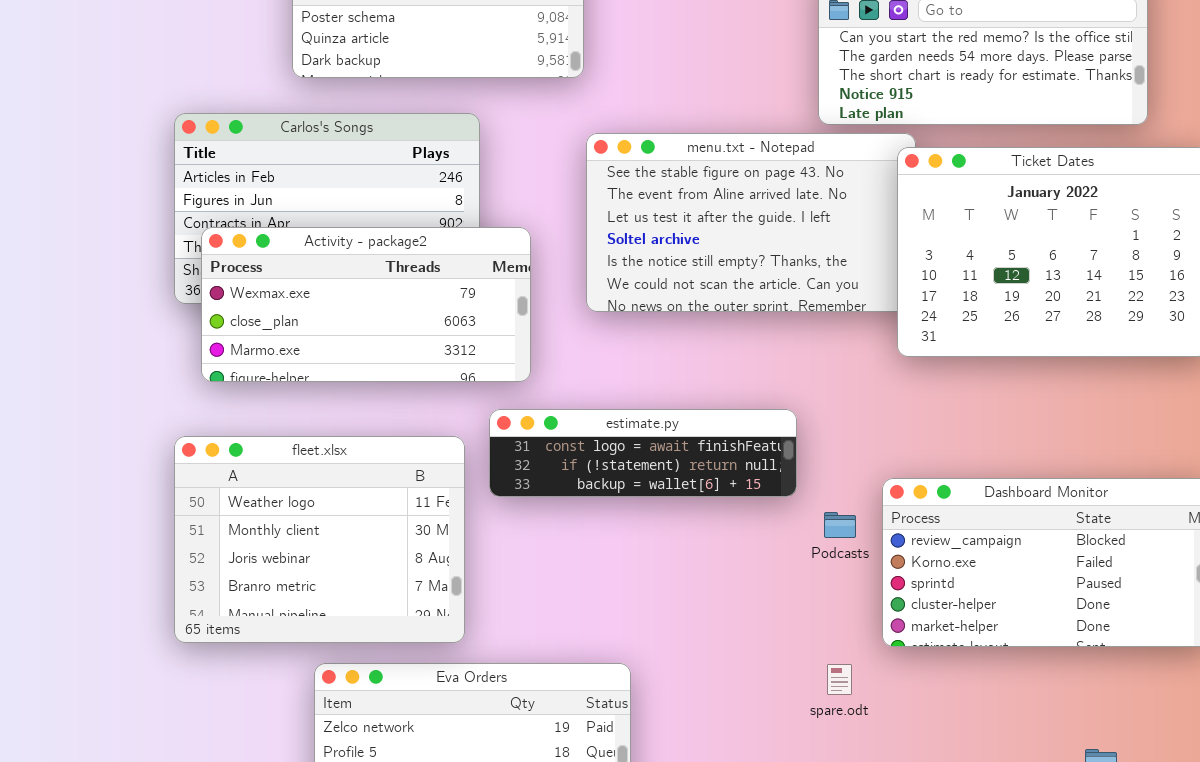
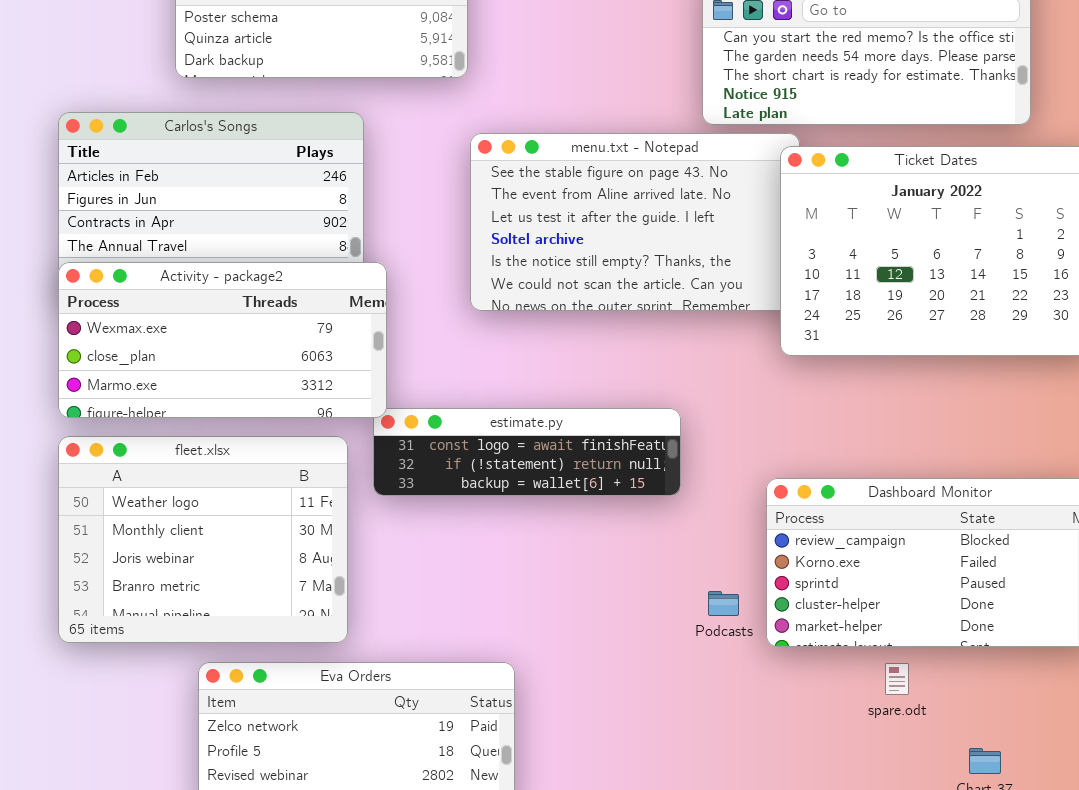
Activity - package2: [201,227,531,382] -> [58,262,387,418], moved
Podcasts: [824,512,856,538] -> [708,591,739,616], moved
spare.odt: [827,664,852,695] -> [885,663,909,695], moved

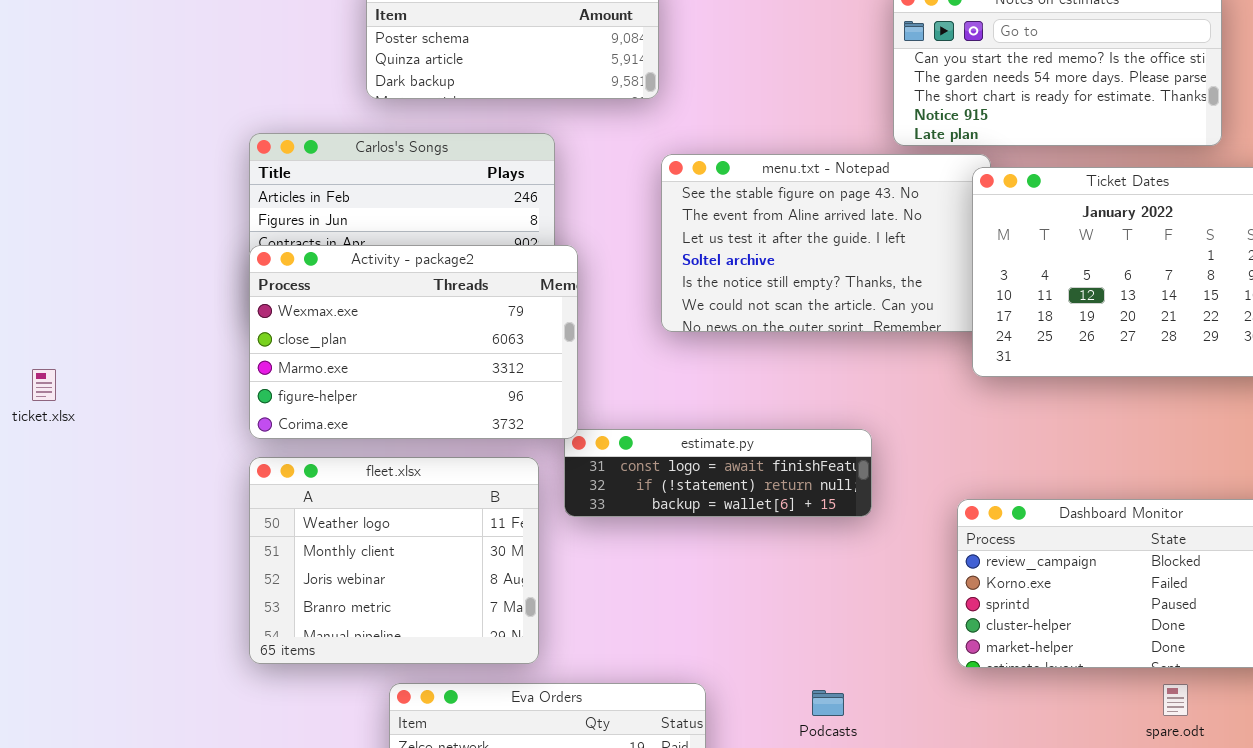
Activity - package2: [58,262,387,418] -> [249,245,578,439], resized
Podcasts: [708,591,739,616] -> [812,690,844,716], moved
spare.odt: [885,663,909,695] -> [1163,684,1188,716], moved

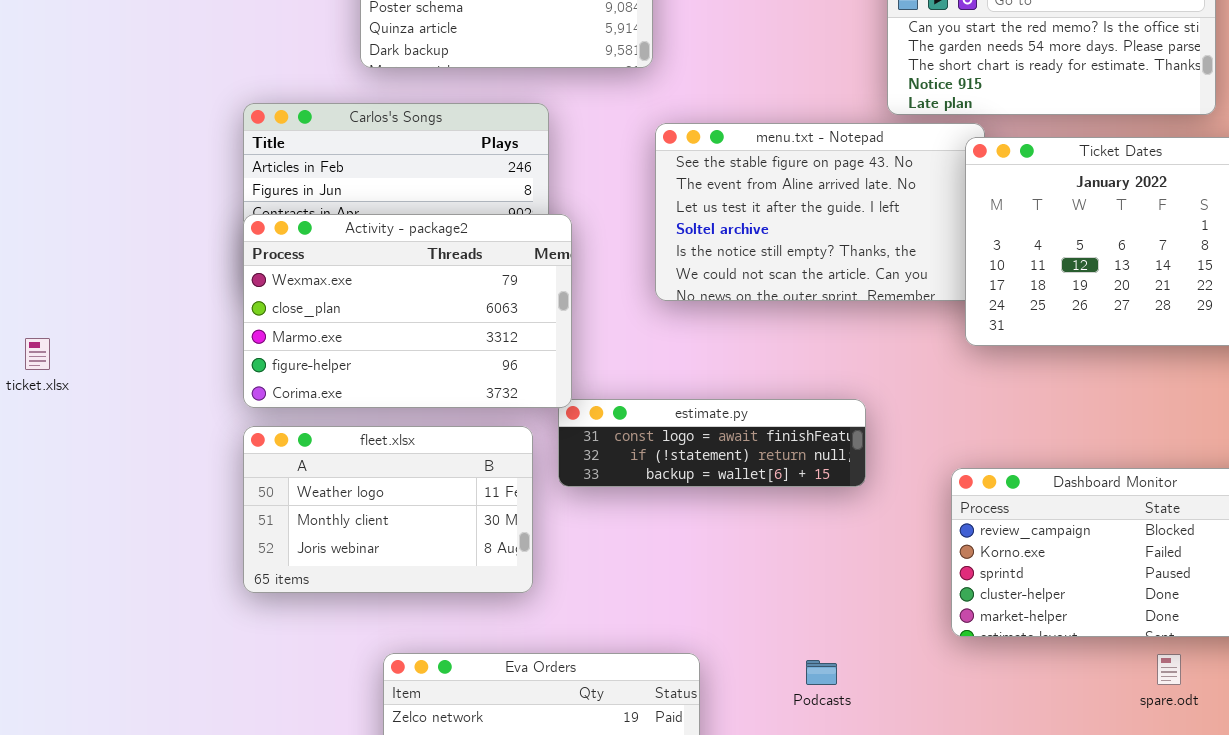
fleet.xlsx: [249,457,539,664] -> [243,426,533,593], resized

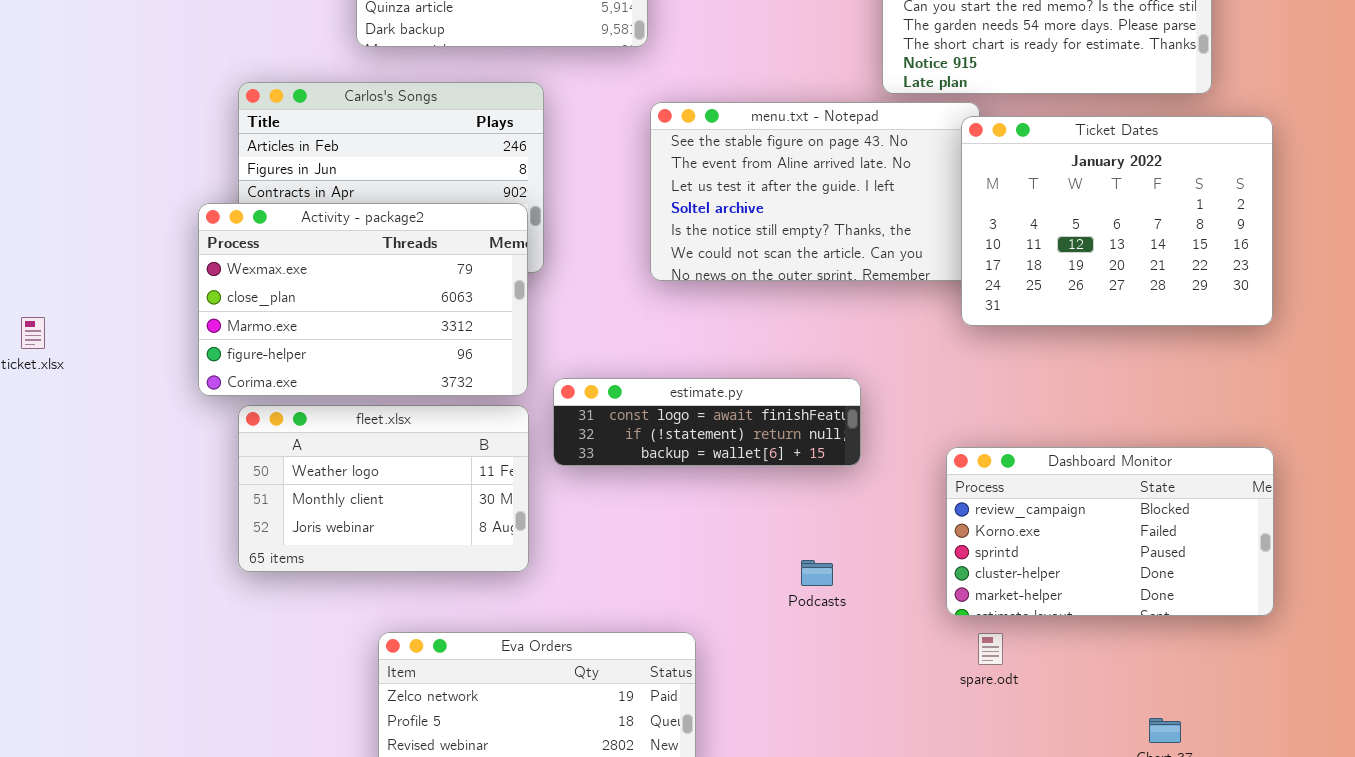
Activity - package2: [243,214,572,408] -> [198,203,528,396], moved
spare.odt: [1157,654,1181,685] -> [978,633,1003,665], moved
Podcasts: [806,660,837,685] -> [801,560,833,586], moved

